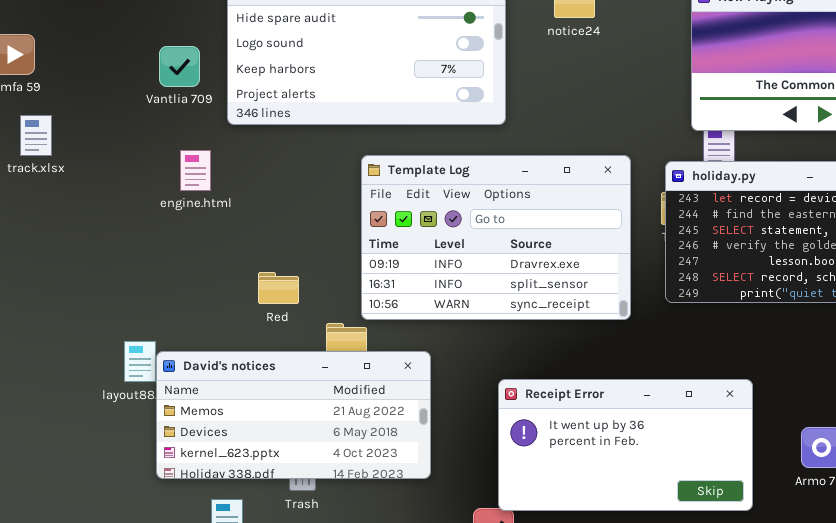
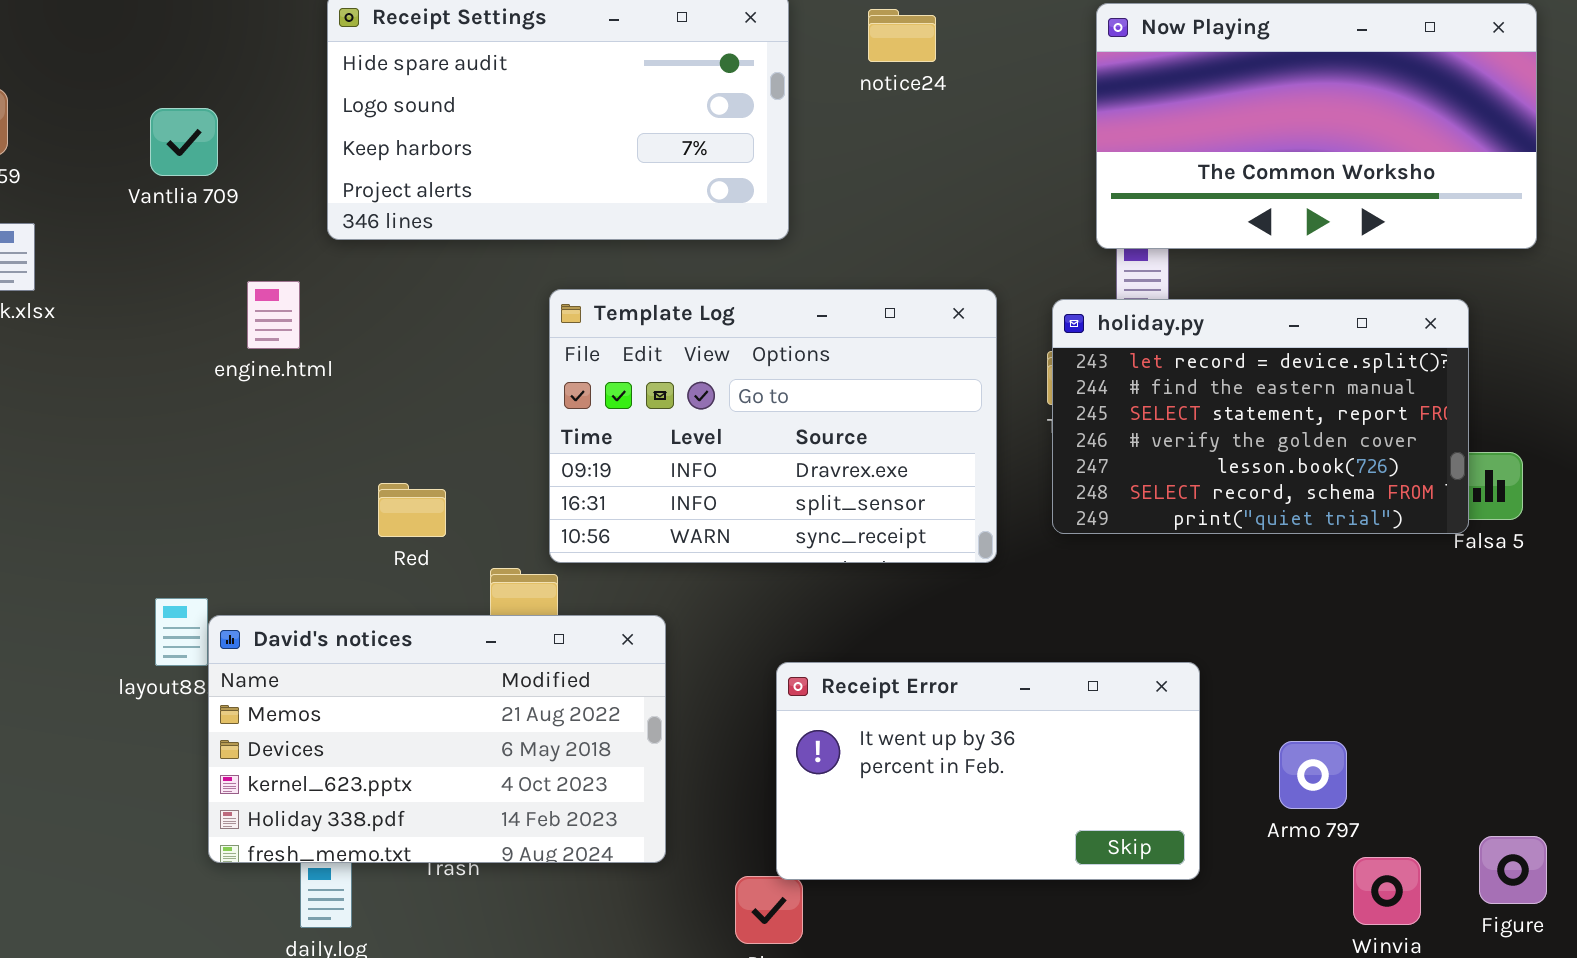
Vantlia 709: [159,46,200,87] -> [150,108,218,176], moved
David's notices: [156,351,431,479] -> [208,615,666,863], resized

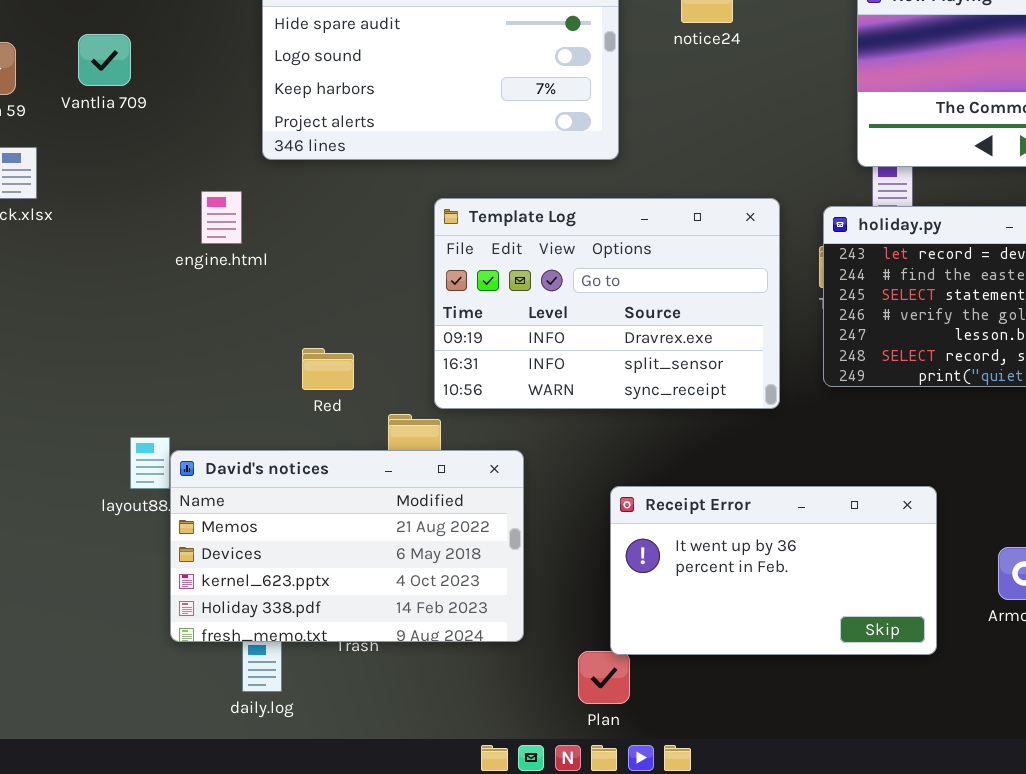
Vantlia 709: [150,108,218,176] -> [78,34,131,86], moved

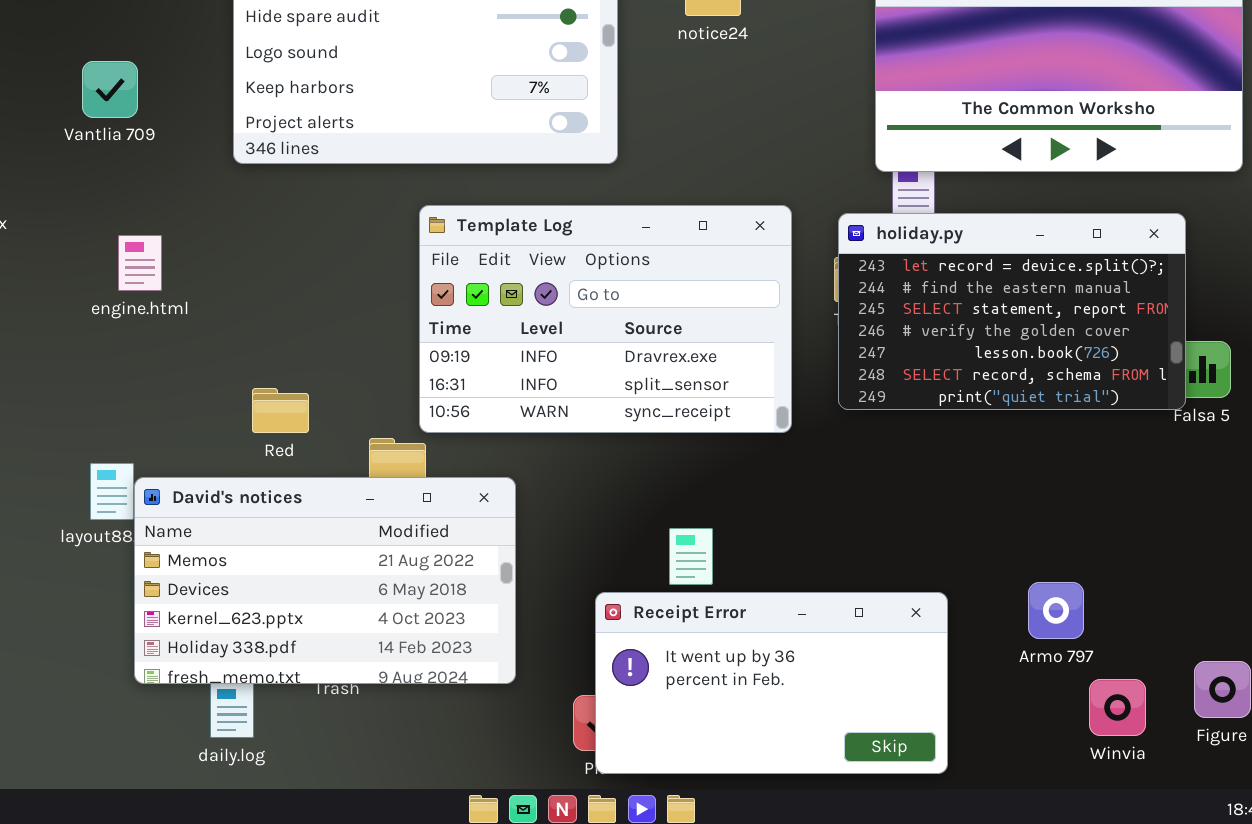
Vantlia 709: [78,34,131,86] -> [82,61,138,118], moved
engine.html: [201,191,242,244] -> [118,235,162,291], moved
Red: [302,348,354,390] -> [252,388,309,433], moved
Receipt Error: [610,486,937,655] -> [595,592,948,774], moved

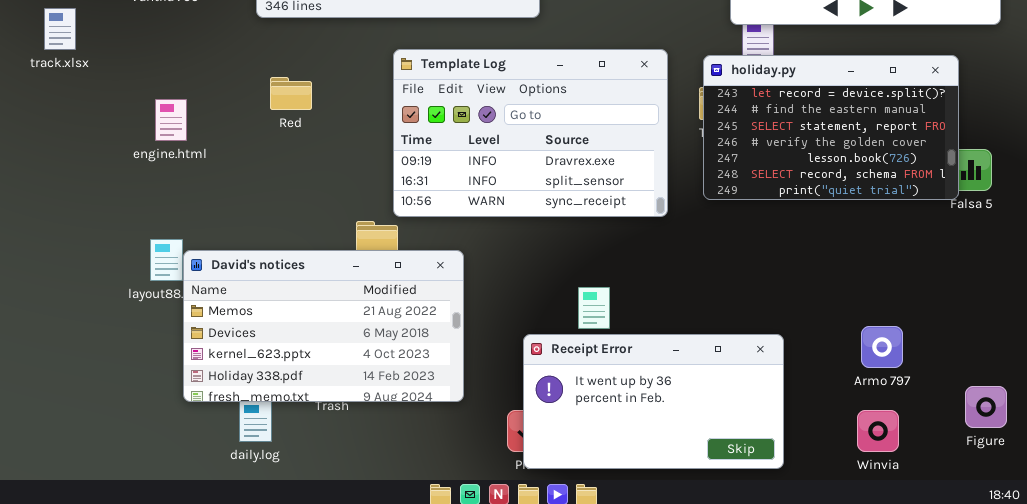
engine.html: [118,235,162,291] -> [155,99,187,141], moved
Red: [252,388,309,433] -> [270,77,312,110], moved
Armo 797: [1028,582,1084,639] -> [861,326,903,368], moved
Winvia: [1089,679,1146,736] -> [857,410,899,452], moved

